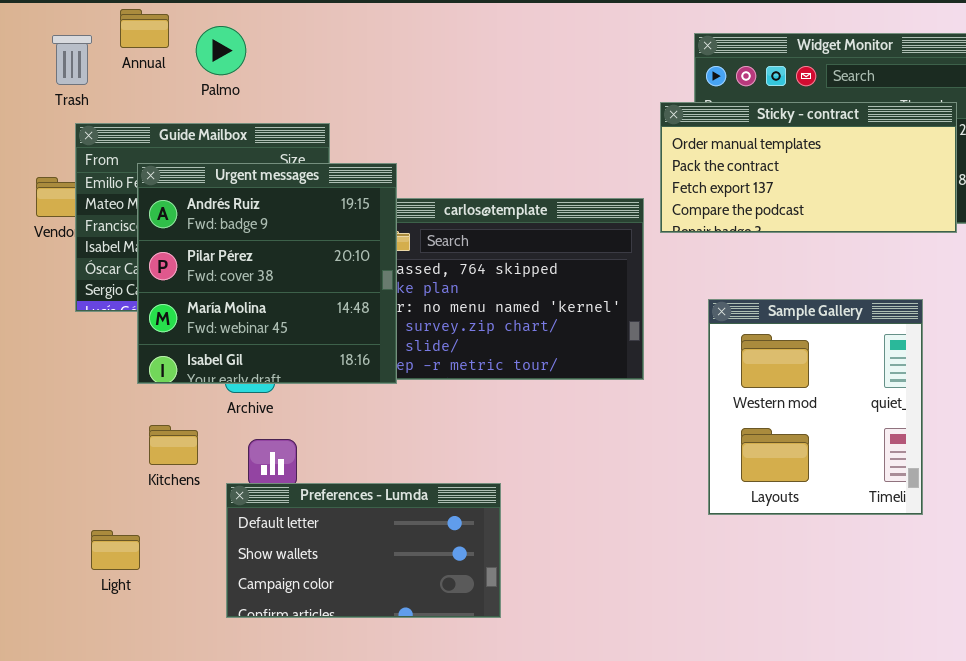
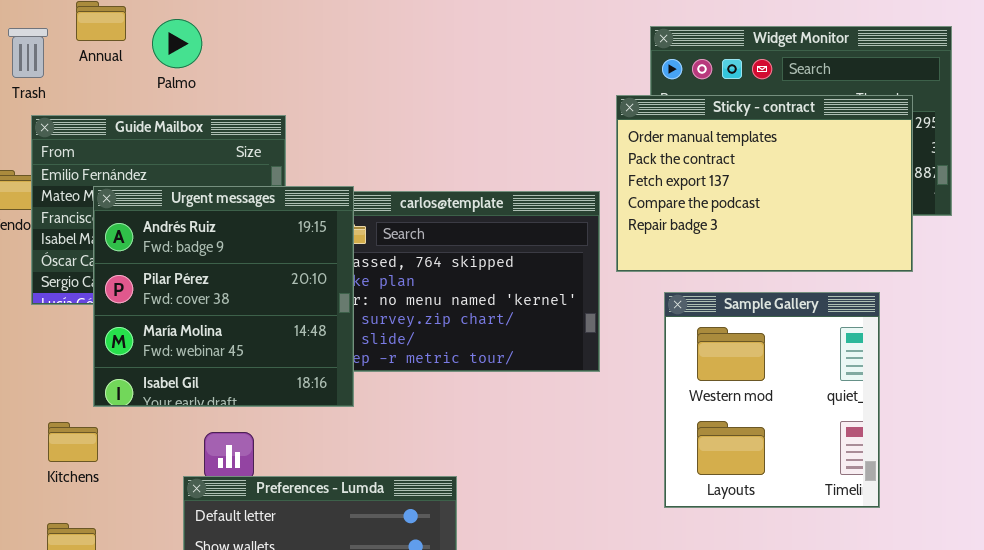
Sticky - contract: [660,102,957,233] -> [616,95,913,272], resized
Urgent messages: [137,163,397,384] -> [93,186,354,407], moved
Kitchens: [149,425,198,465] -> [48,422,98,462], moved

